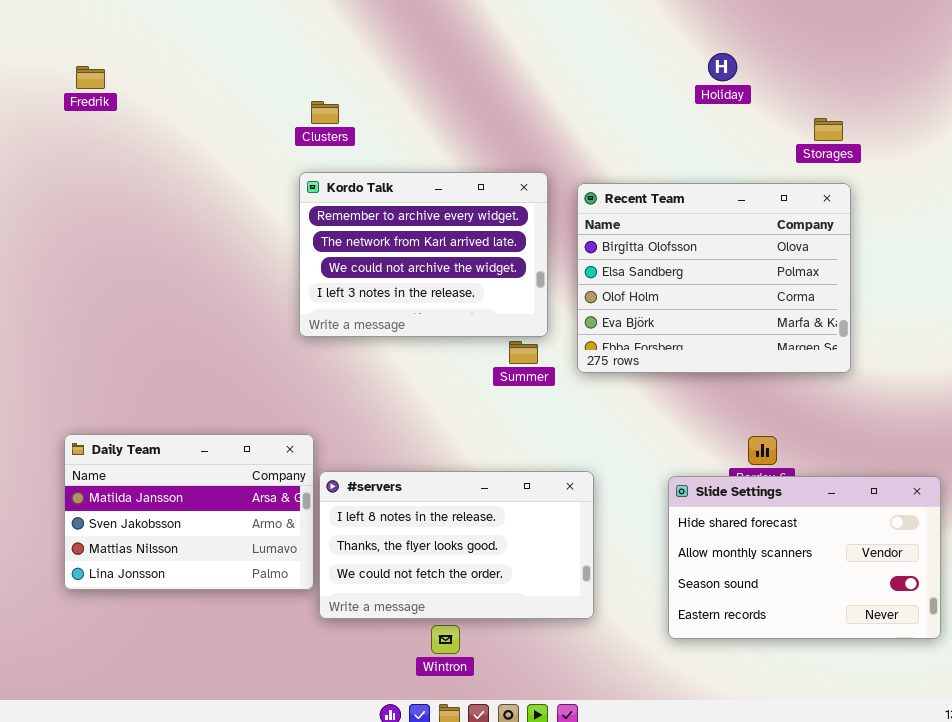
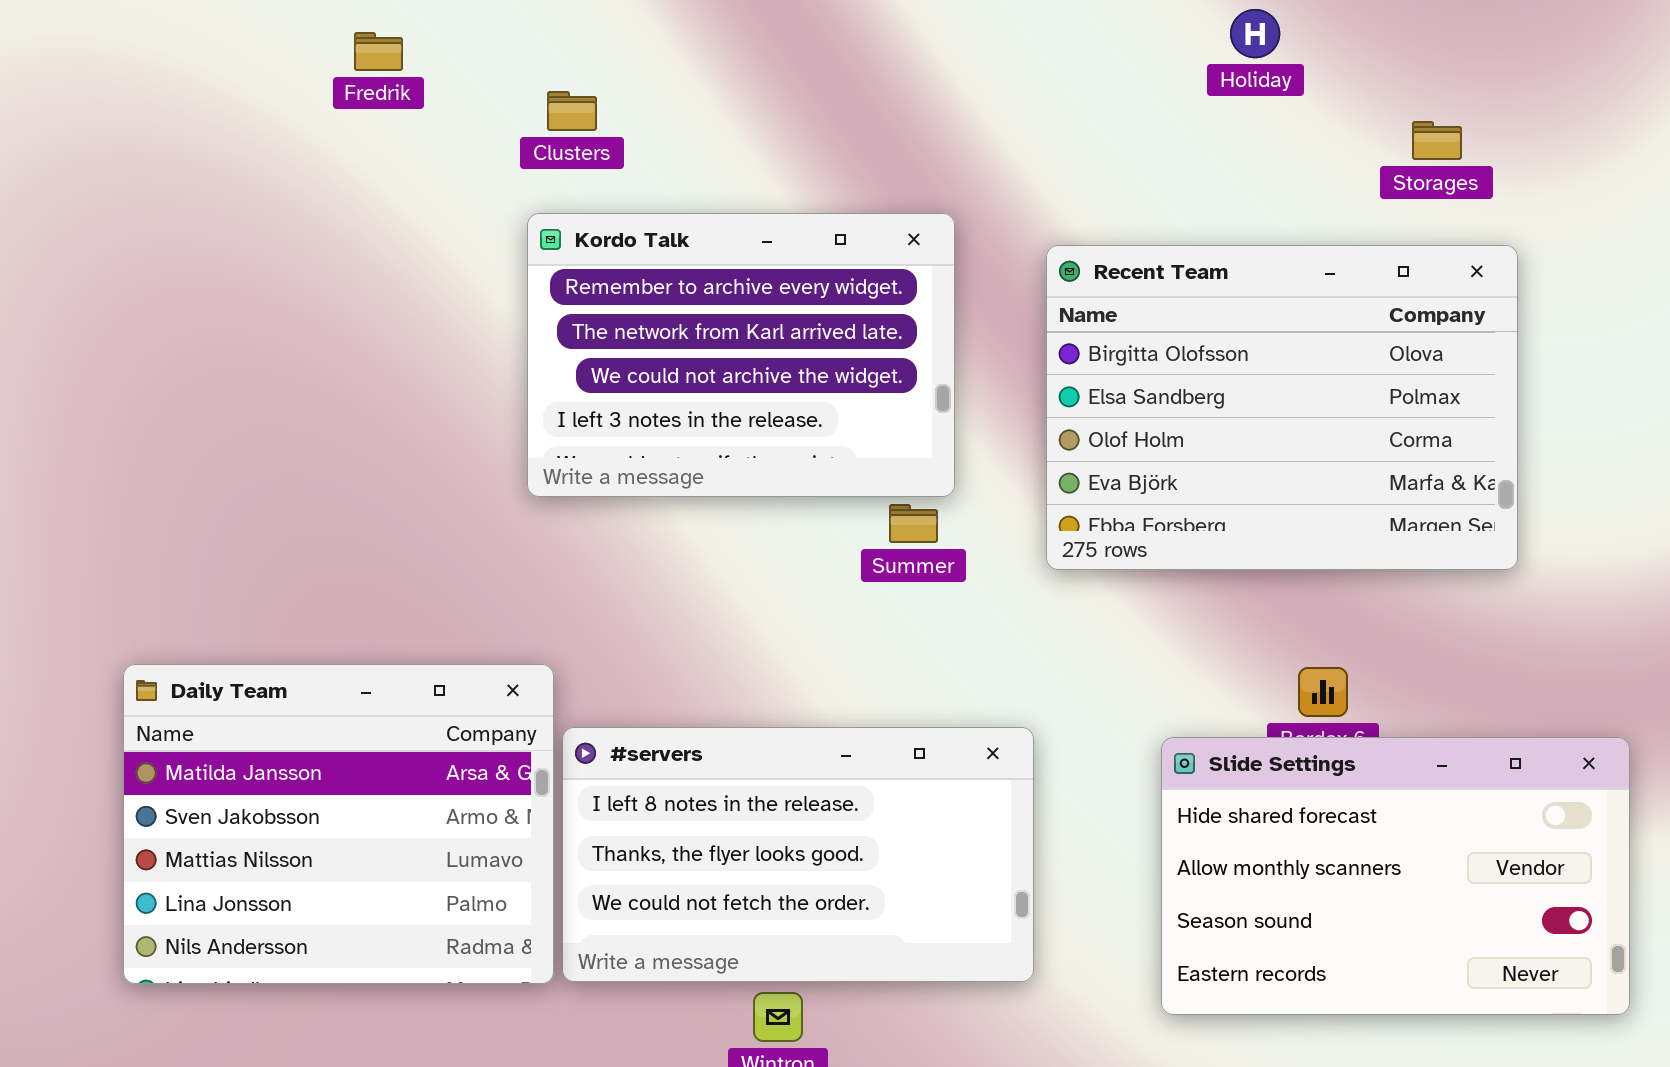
Fredrik: [76,66,105,89] -> [354,32,403,71], moved
Recent Team: [577,183,851,373] -> [1046,245,1518,570], moved
Daily Team: [64,434,314,590] -> [123,664,554,984], resized

